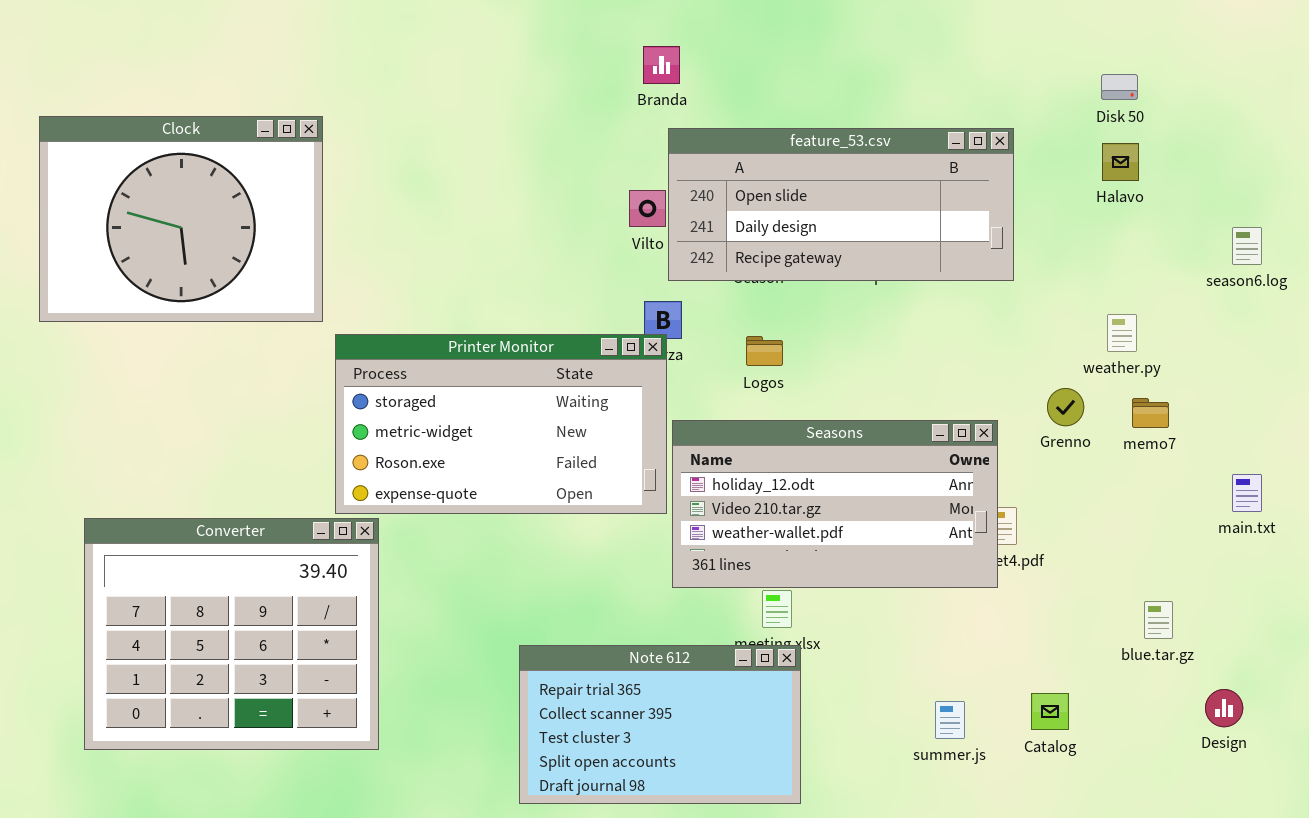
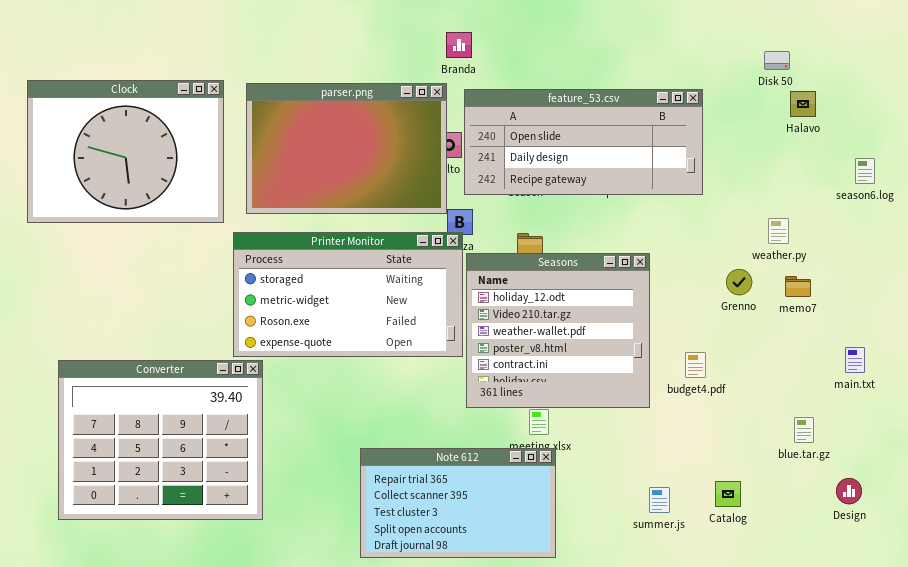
parser.png: none -> [246,83,447,214], opened
Halavo: [1102,143,1139,181] -> [790,91,816,117], moved
Seasons: [672,420,998,588] -> [466,253,650,408], resized
main.txt: [1232,474,1262,512] -> [845,347,865,373], moved

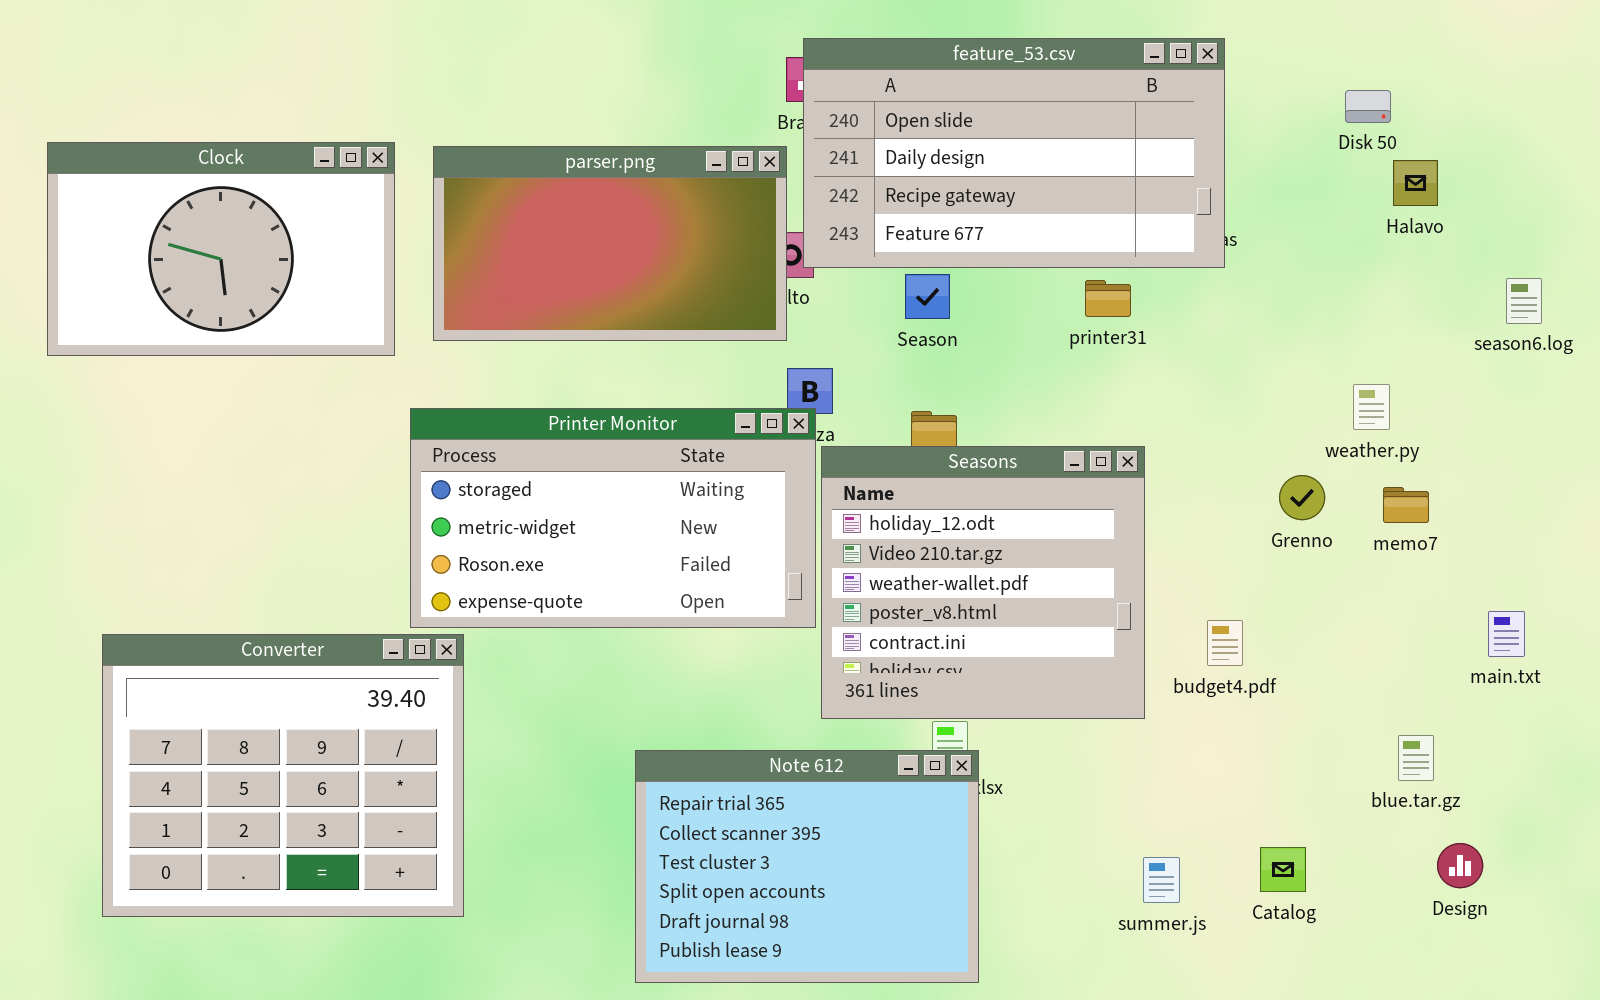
Clock: [27,80,224,223] -> [47,142,395,356], resized
parser.png: [246,83,447,214] -> [433,146,787,341], resized
feature_53.csv: [464,89,703,195] -> [803,38,1225,268], moved, resized
Note 612: [360,448,556,558] -> [635,750,979,983], resized
Design: [836,478,862,504] -> [1437,843,1483,888], moved

